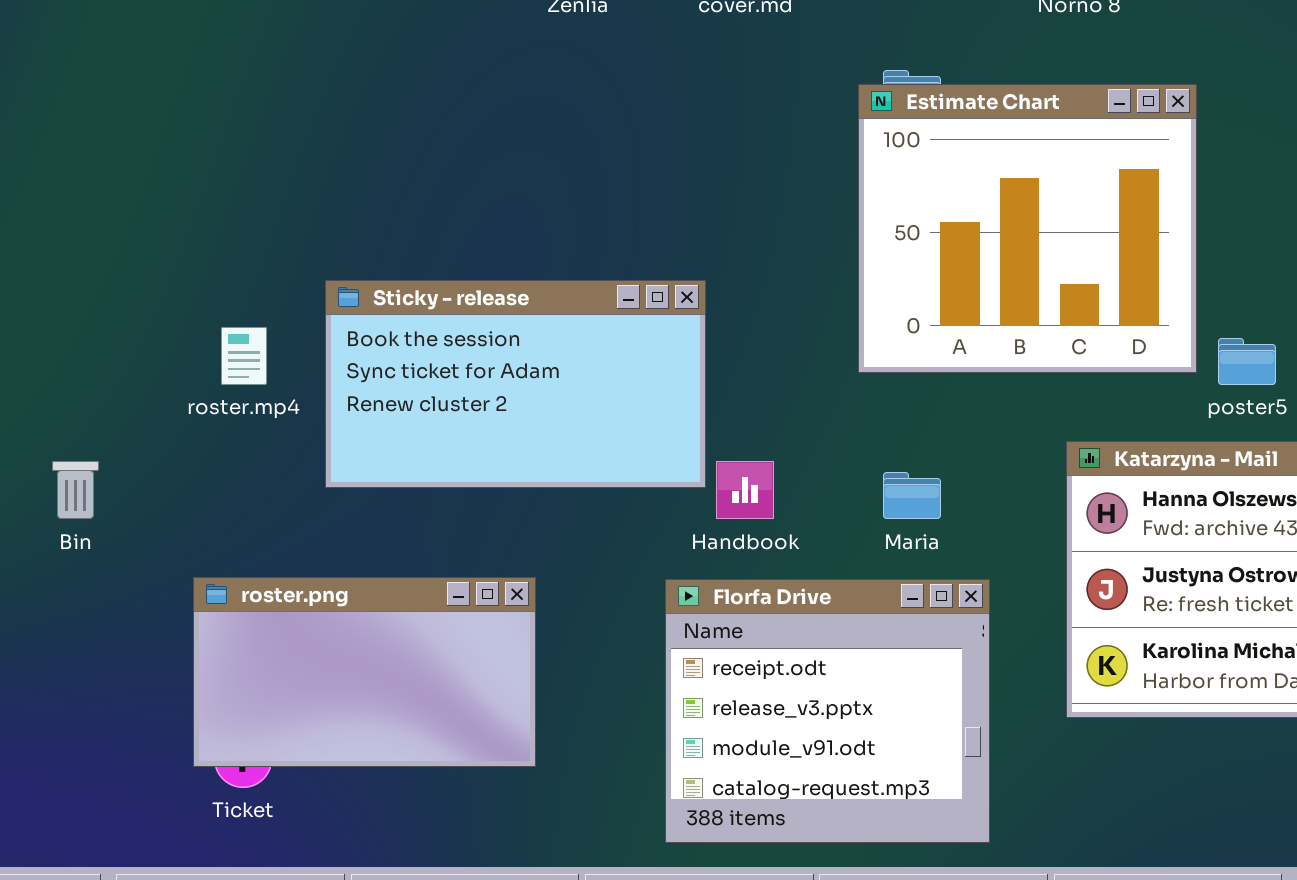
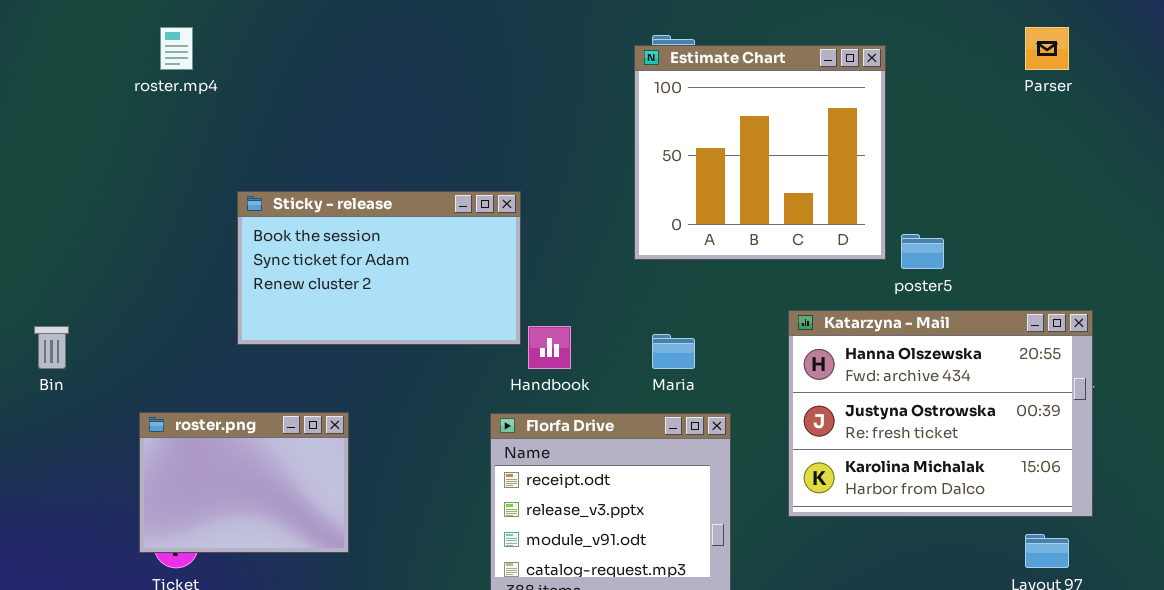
roster.mp4: [221,327,267,385] -> [160,27,193,70], moved
roster.png: [193,577,536,767] -> [139,412,349,553], resized

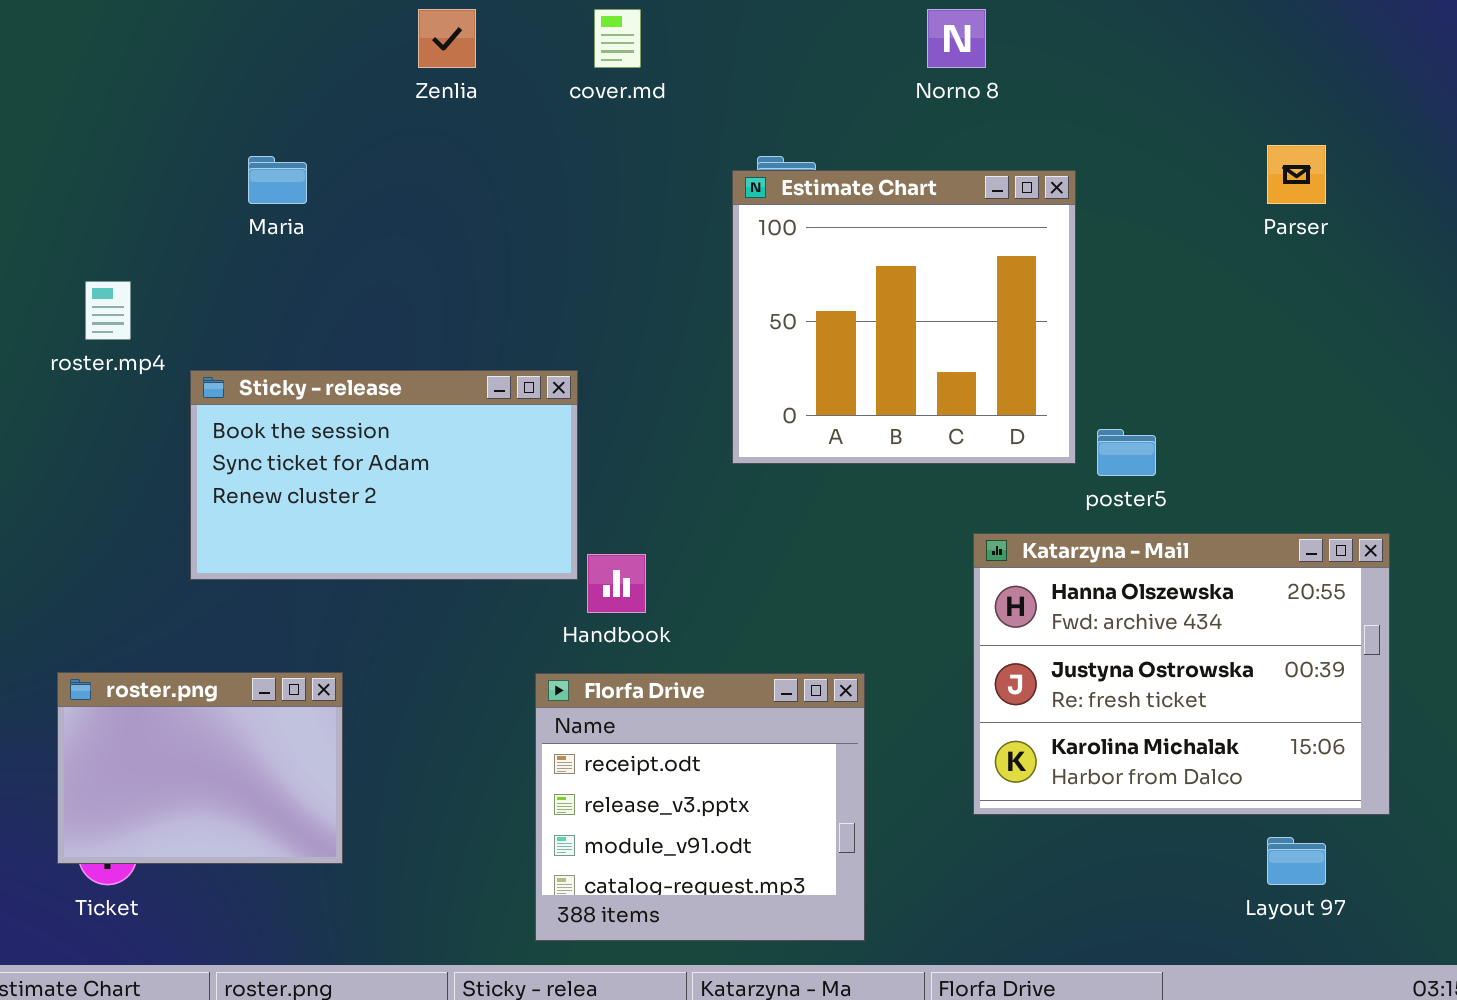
roster.mp4: [160,27,193,70] -> [85,281,131,340], moved
Katarzyna - Mail: [788,310,1093,517] -> [973,533,1390,815], moved
Maria: [652,334,695,369] -> [248,156,307,204], moved

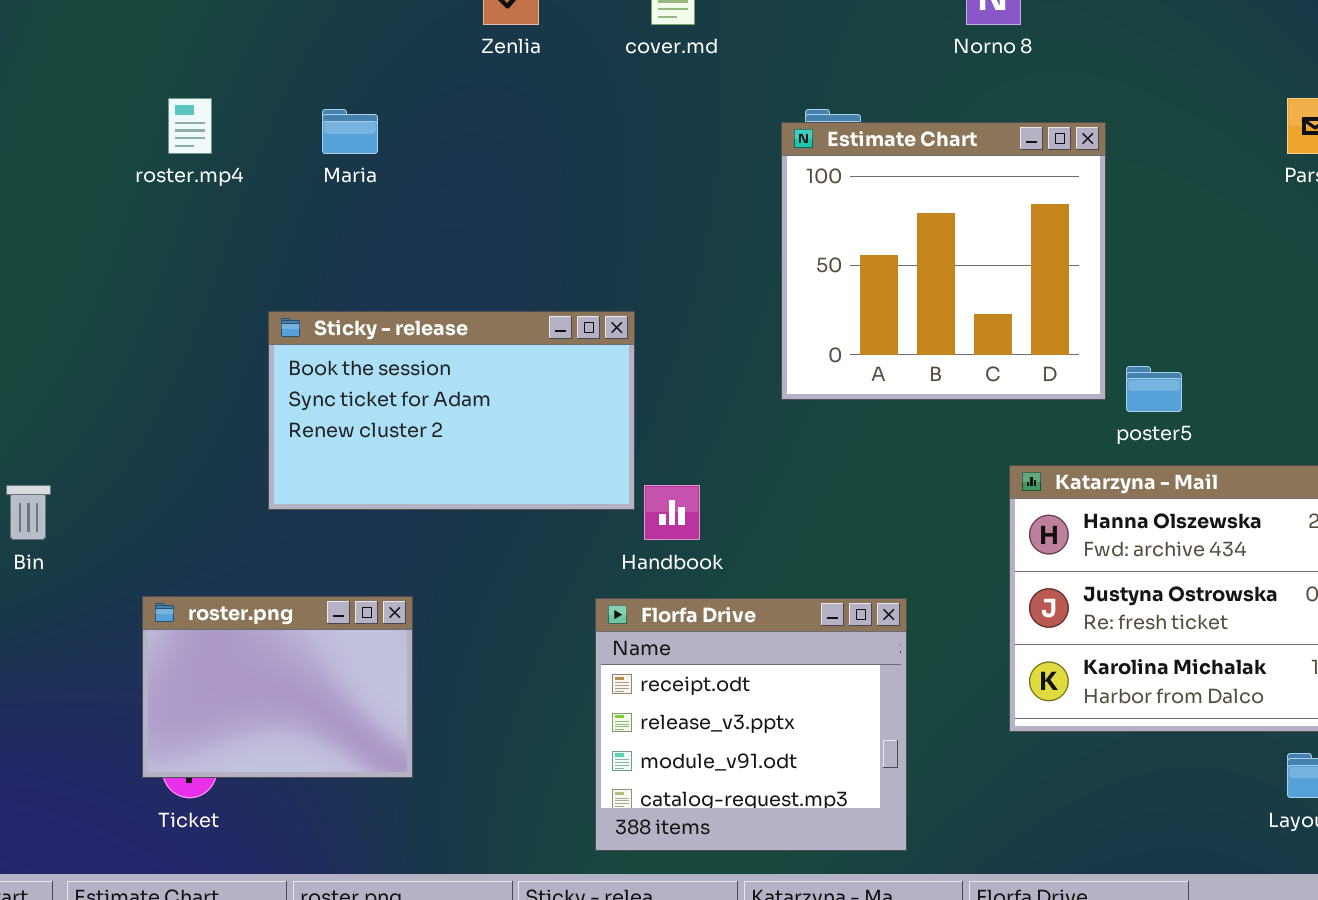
roster.mp4: [85,281,131,340] -> [168,98,212,154], moved

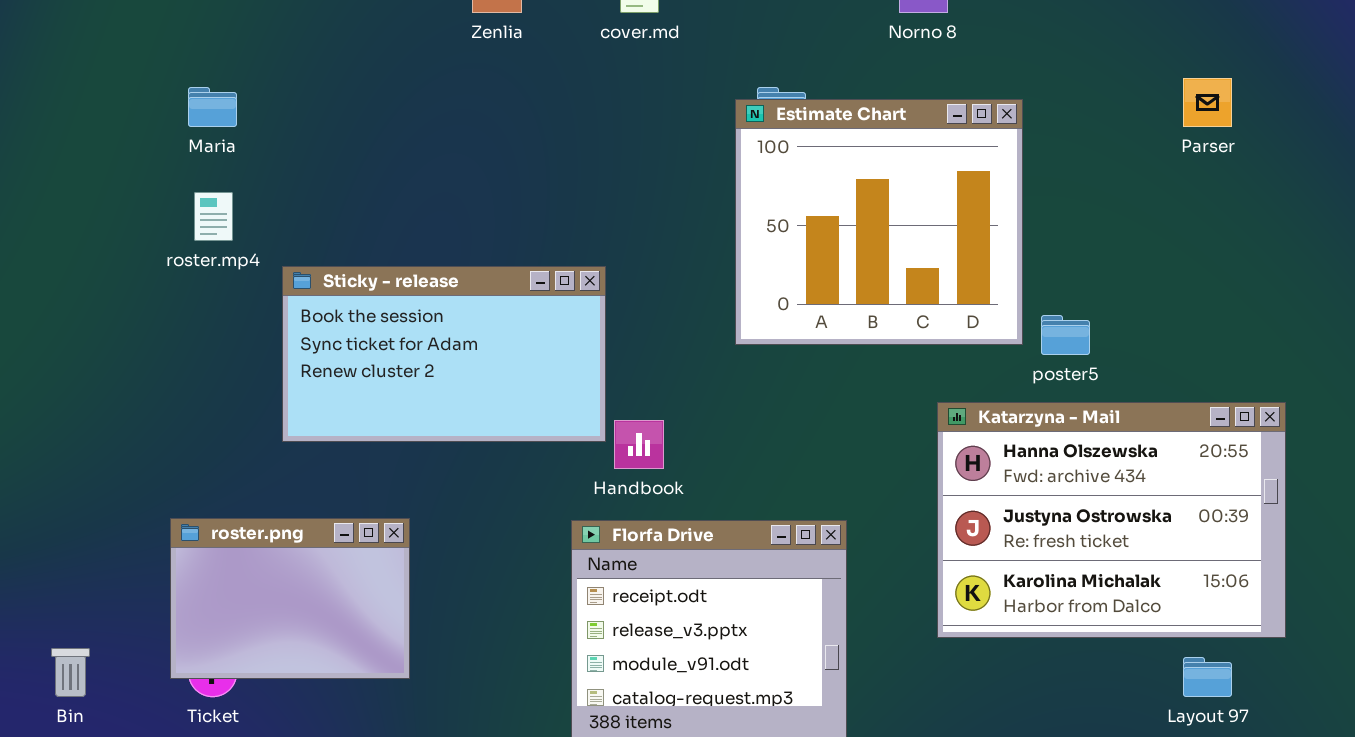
roster.mp4: [168,98,212,154] -> [194,192,233,241], moved
Maria: [322,109,378,154] -> [188,87,237,127], moved
Bin: [6,485,51,540] -> [51,648,90,697], moved

